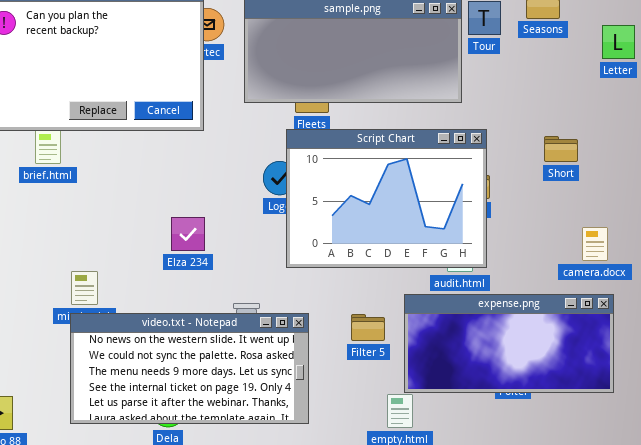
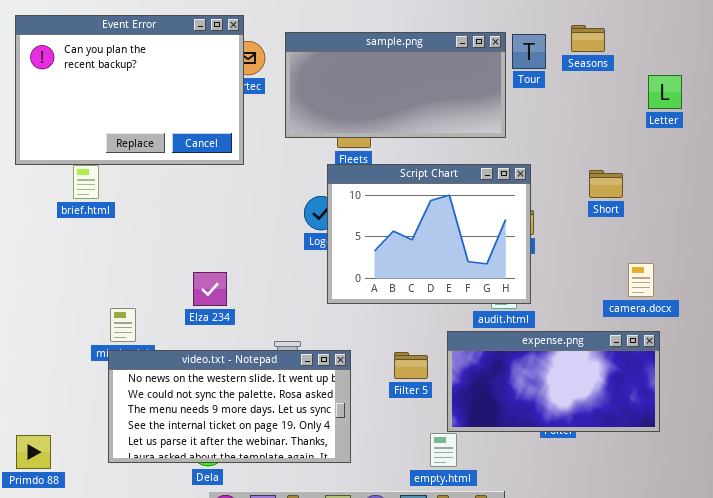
Letter: [602,25,635,59] -> [648,75,682,109], moved
Elza 234: [171,217,205,251] -> [193,272,227,306], moved

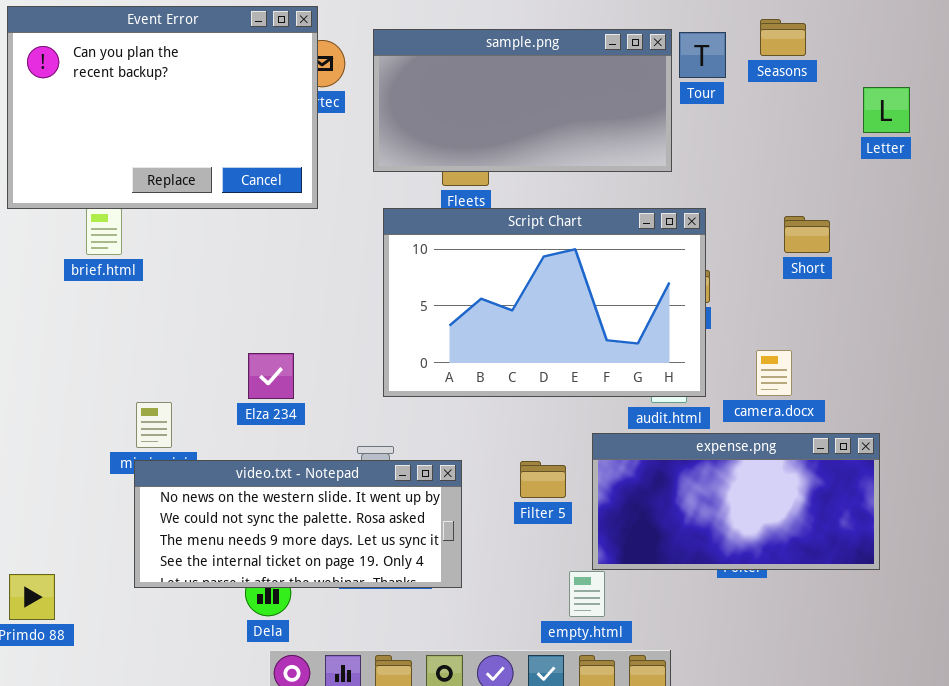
Script Chart: [327,164,531,304] -> [383,208,706,397], resized
camera.docx: [628,263,654,297] -> [756,350,792,396], moved
video.txt - Notepad: [108,350,351,463] -> [134,460,462,588], resized

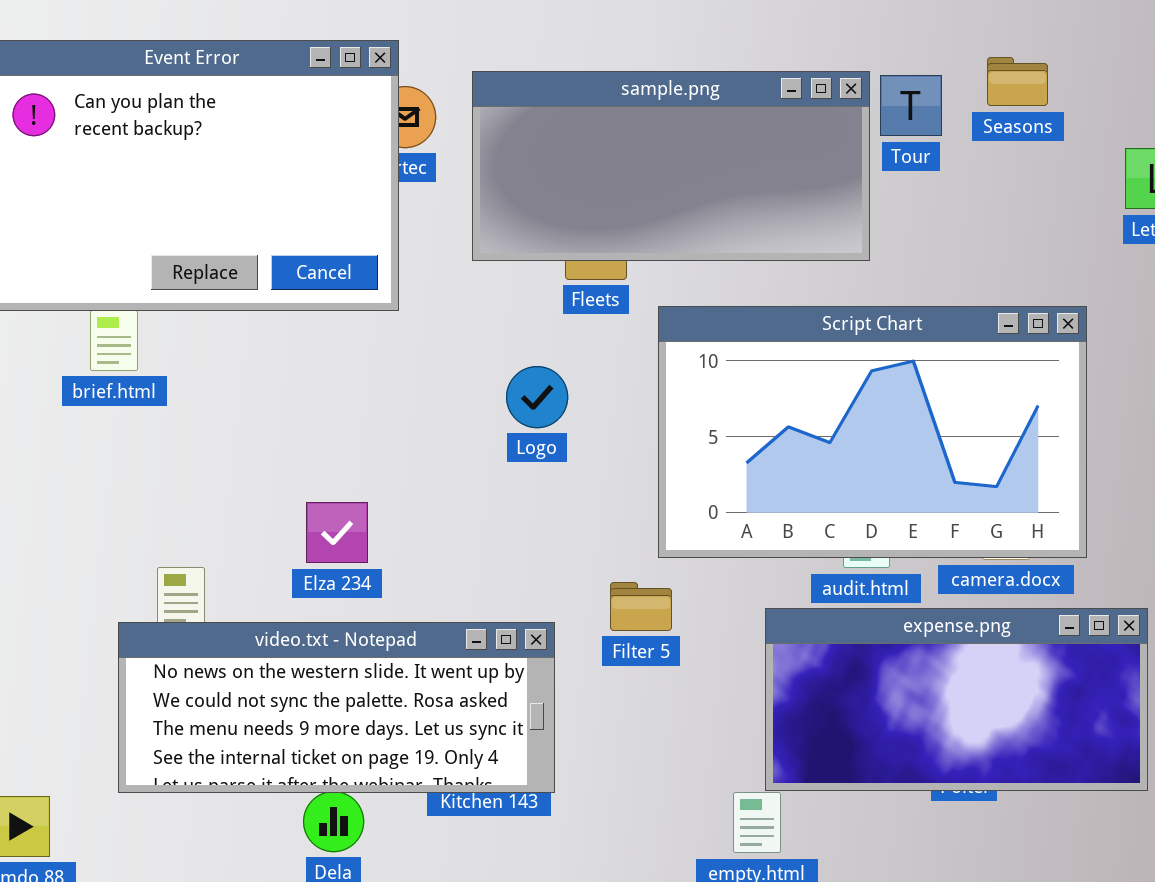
Script Chart: [383,208,706,397] -> [658,306,1087,558], moved
video.txt - Notepad: [134,460,462,588] -> [118,622,555,793], moved
Filter 5: [520,461,566,498] -> [610,582,672,631], moved

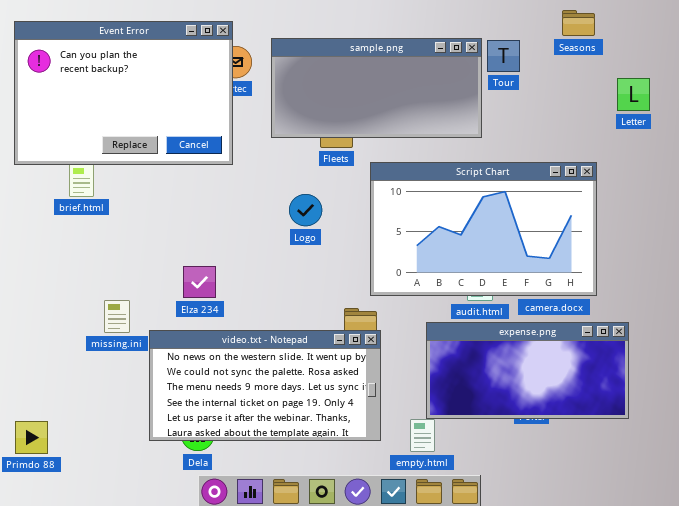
Seasons: [987,57,1048,106] -> [562,10,595,36], moved
video.txt - Notepad: [118,622,555,793] -> [149,330,381,441], moved, resized

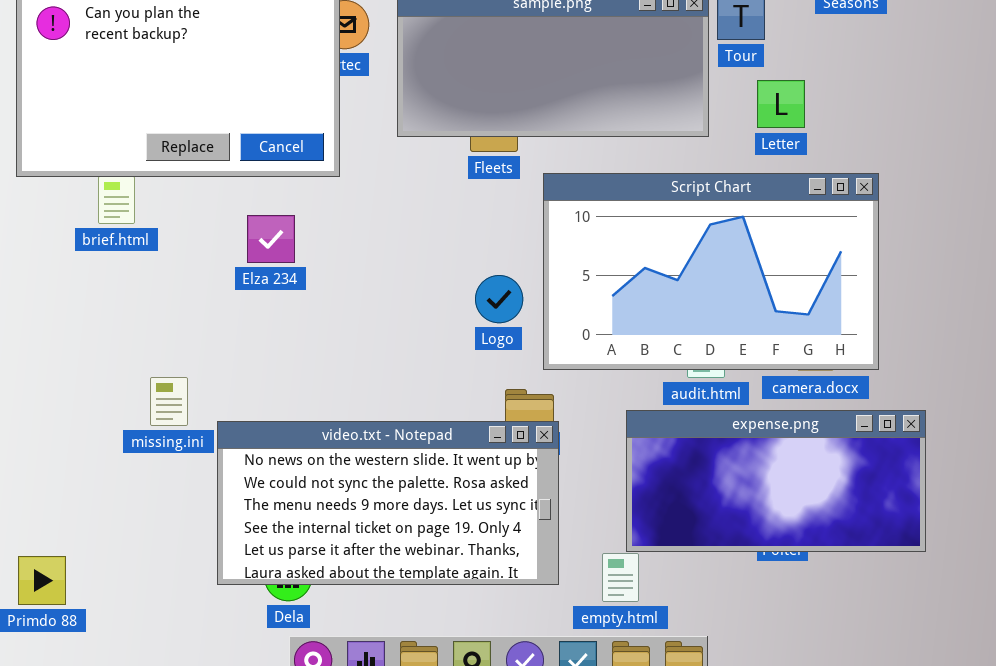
Letter: [617,78,650,111] -> [757,80,805,128], moved
Logo: [289,194,322,226] -> [475,275,523,323], moved
Elza 234: [183,266,216,298] -> [247,215,295,263], moved

